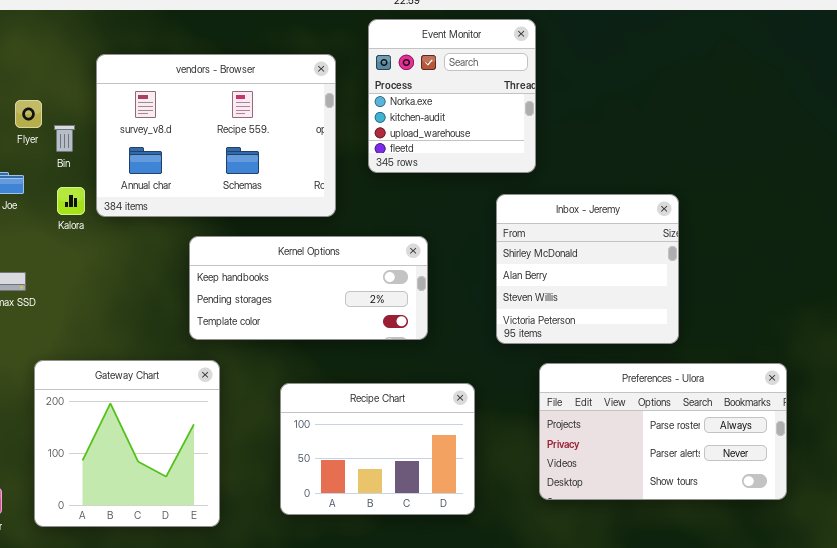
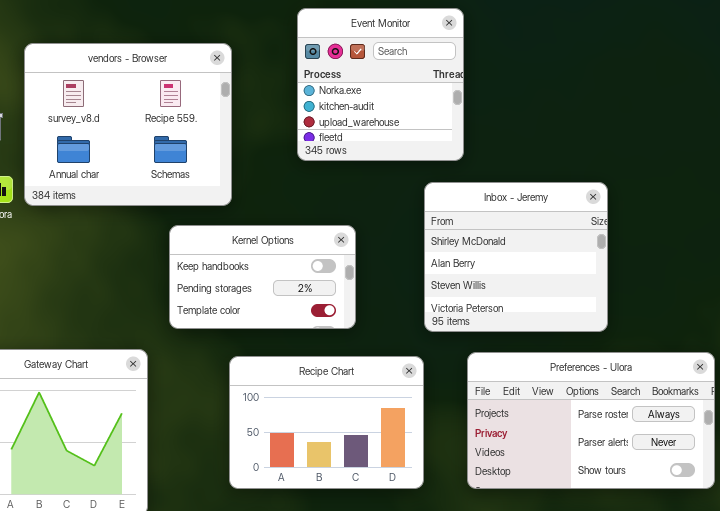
vendors - Browser: [96,54,336,217] -> [24,43,232,206], resized
Kernel Options: [189,236,428,340] -> [169,225,356,329], resized
Recipe Chart: [280,383,475,515] -> [229,356,424,489], moved

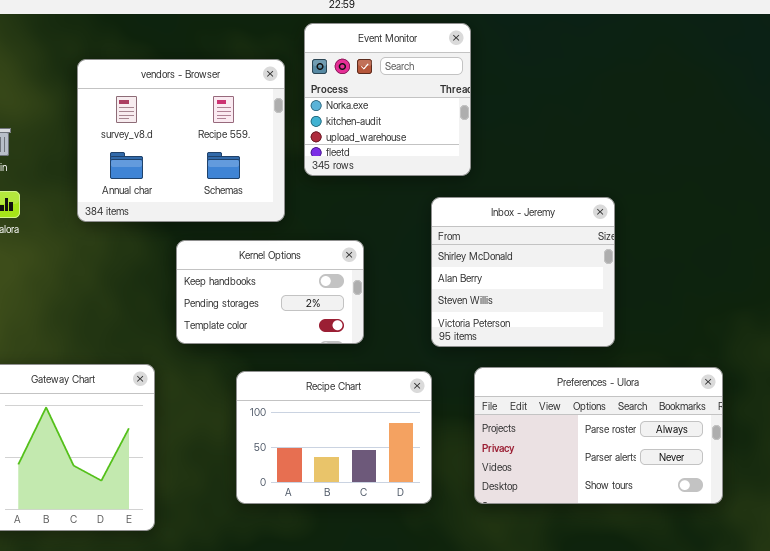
vendors - Browser: [24,43,232,206] -> [77,59,285,222], moved

